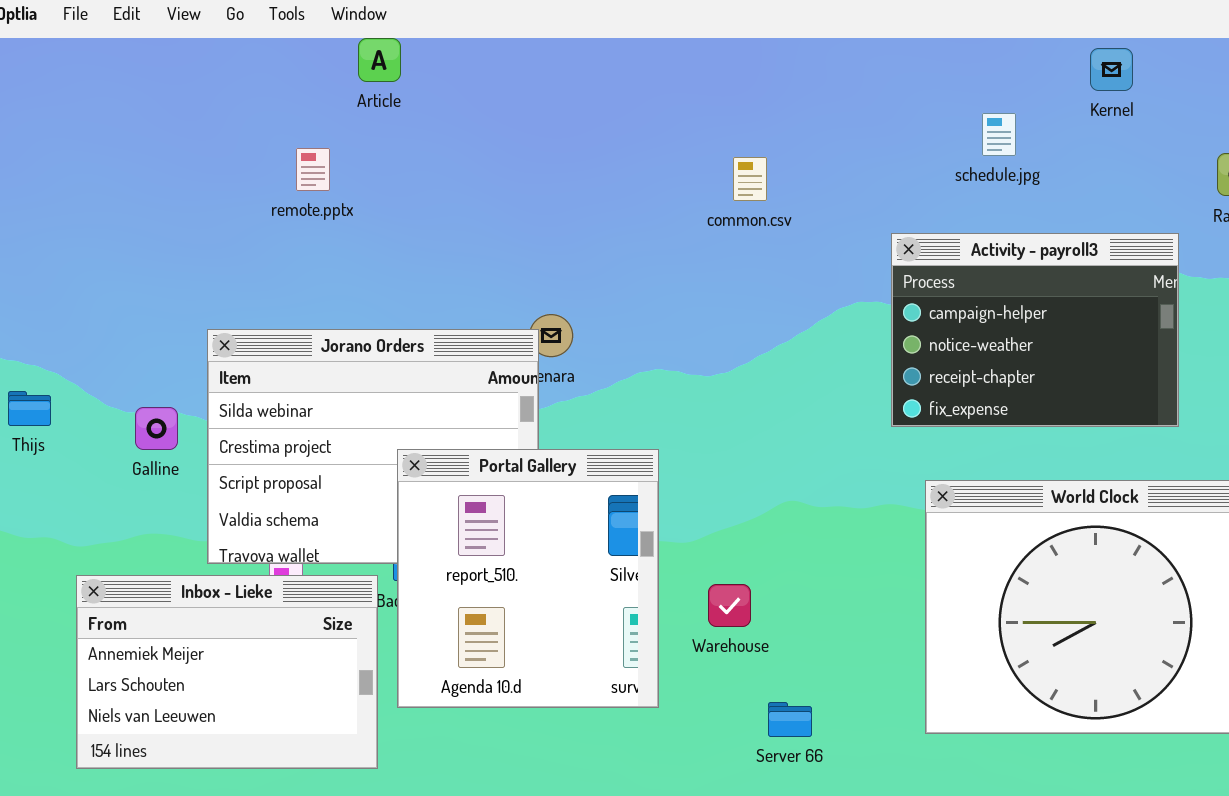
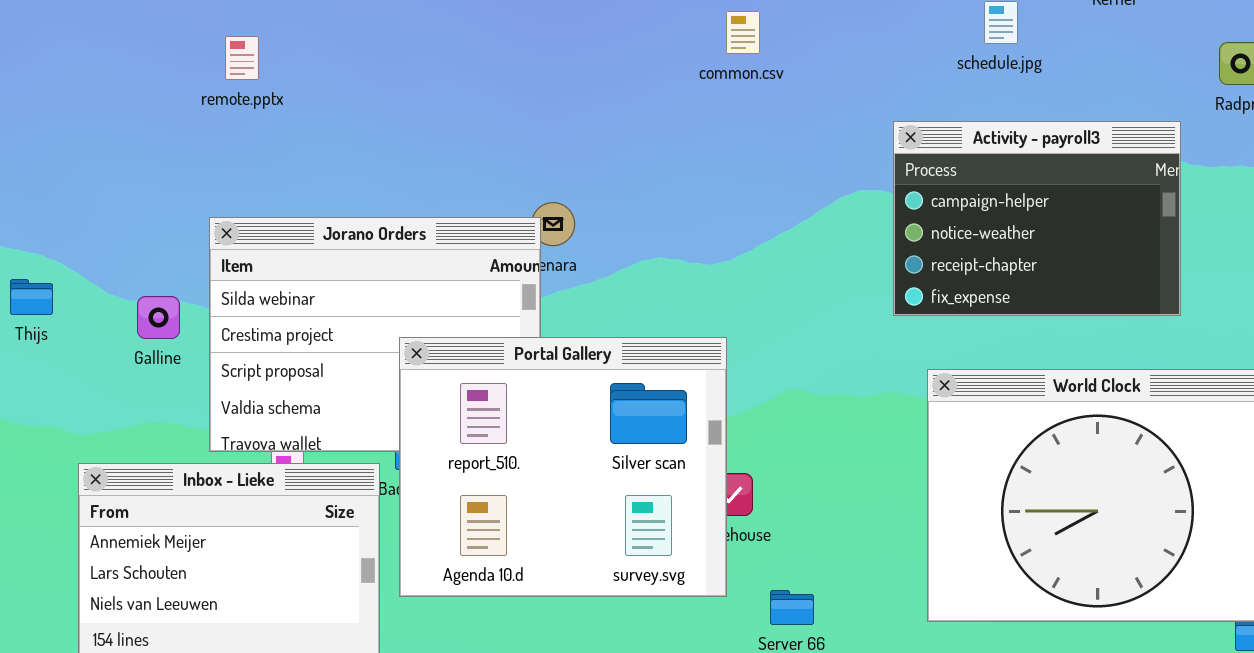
remote.pptx: [296,148,330,191] -> [225,36,259,80], moved
common.csv: [733,157,767,201] -> [726,11,760,54], moved
Portal Gallery: [397,449,659,708] -> [399,337,727,597], resized

